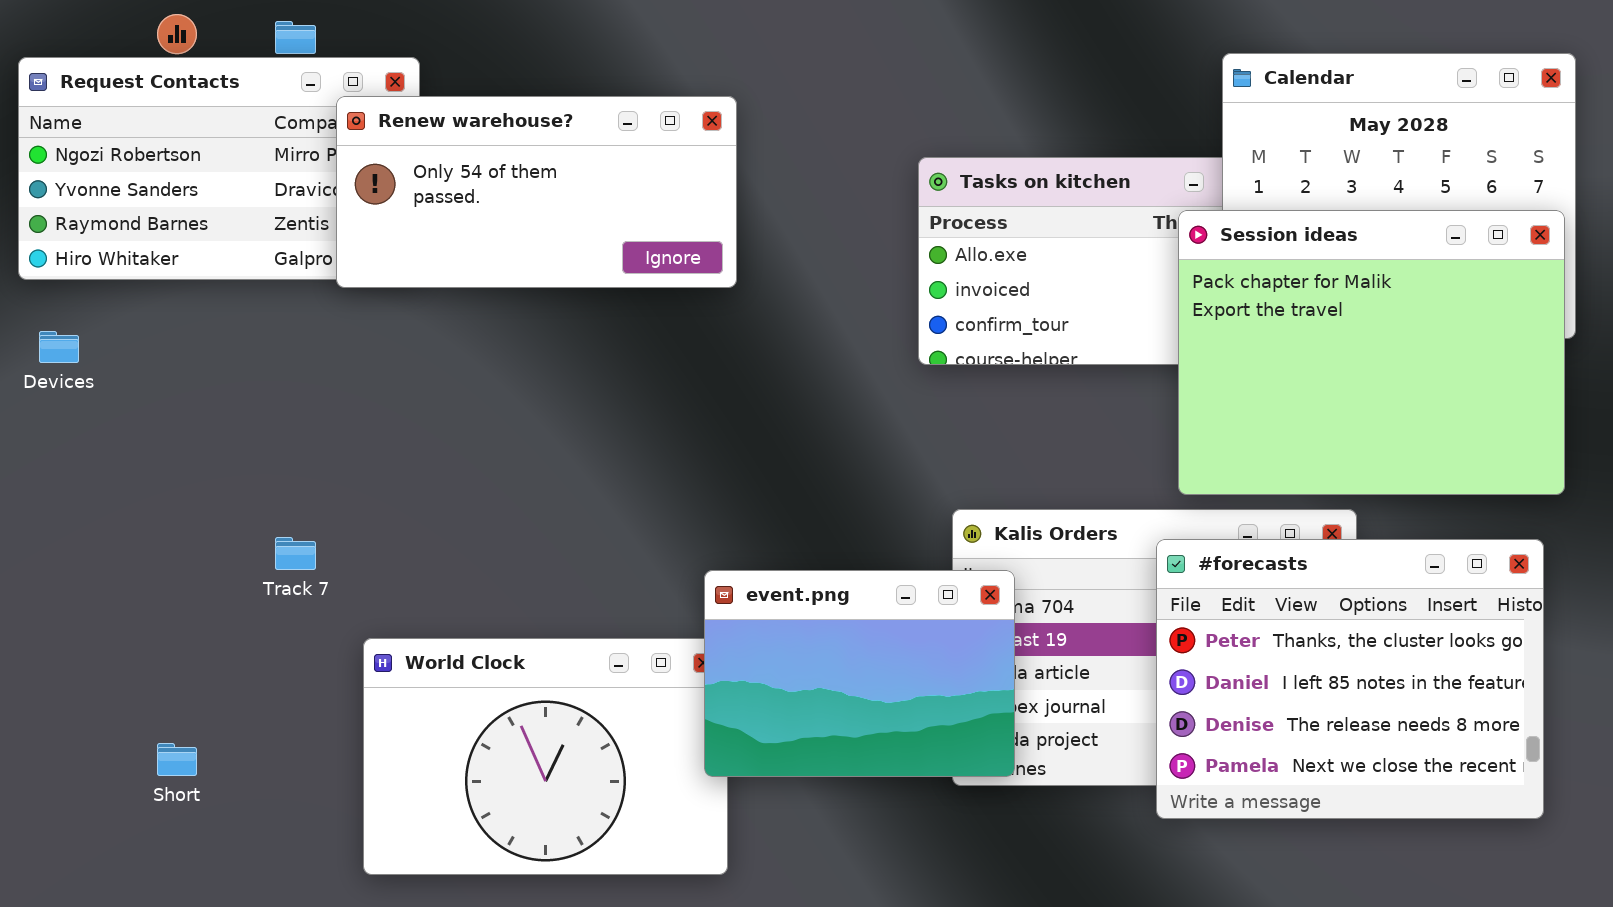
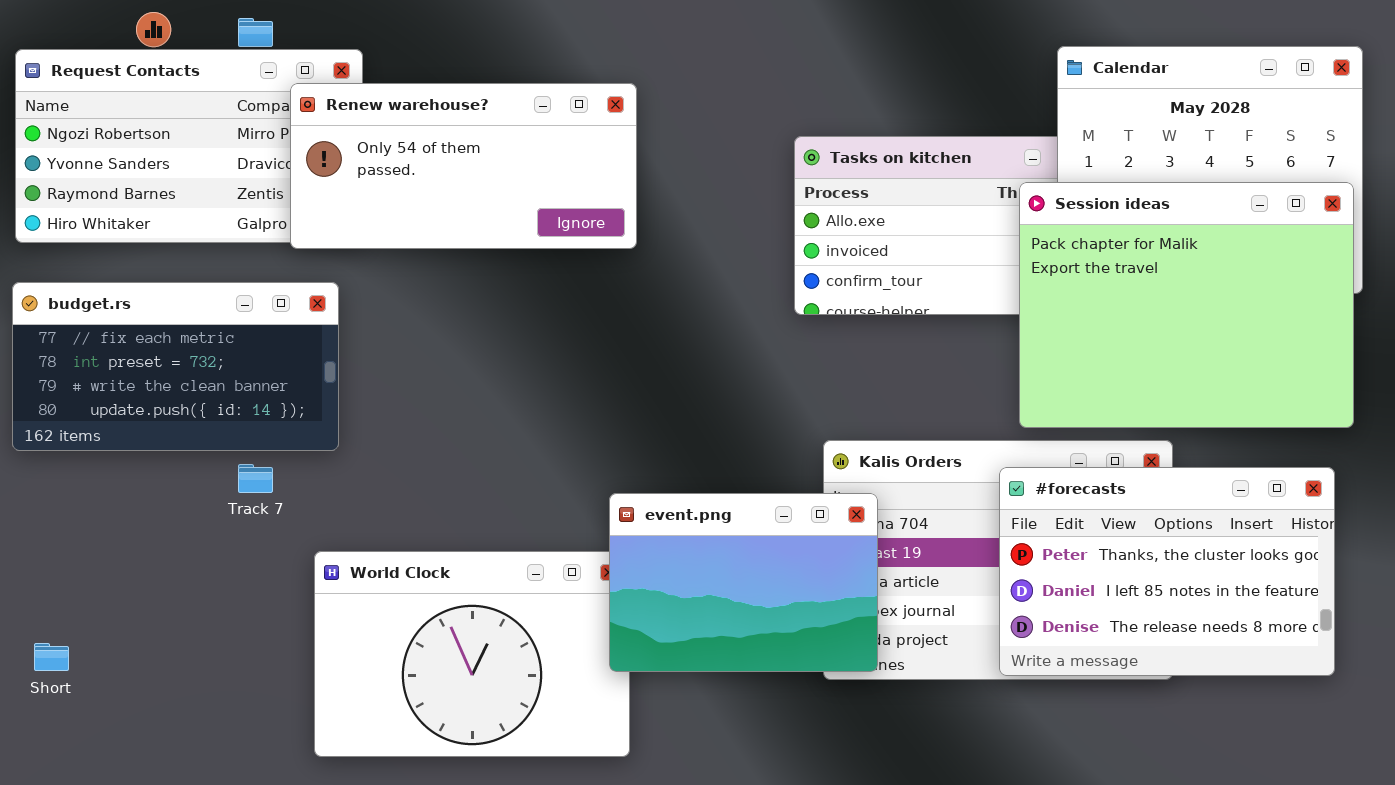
budget.rs: none -> [12,282,339,451], opened
#forecasts: [1156,539,1544,819] -> [999,467,1335,676], resized
Short: [157,743,197,776] -> [34,643,69,671], moved

